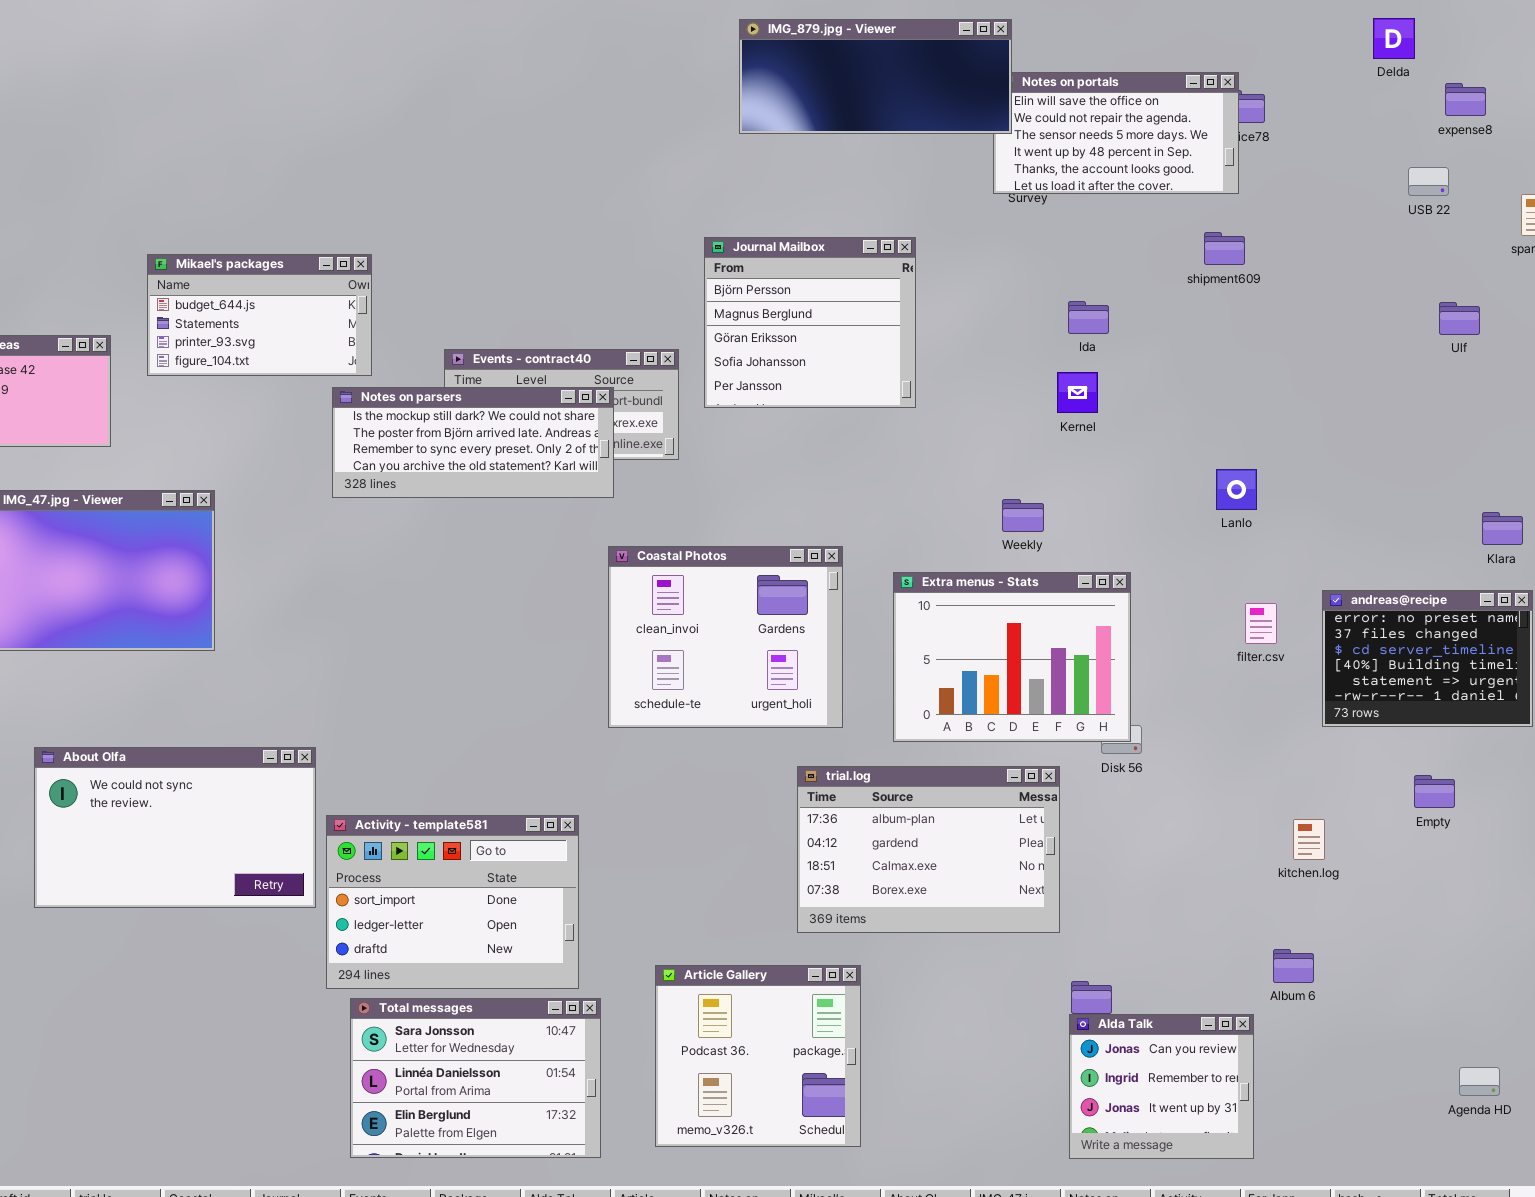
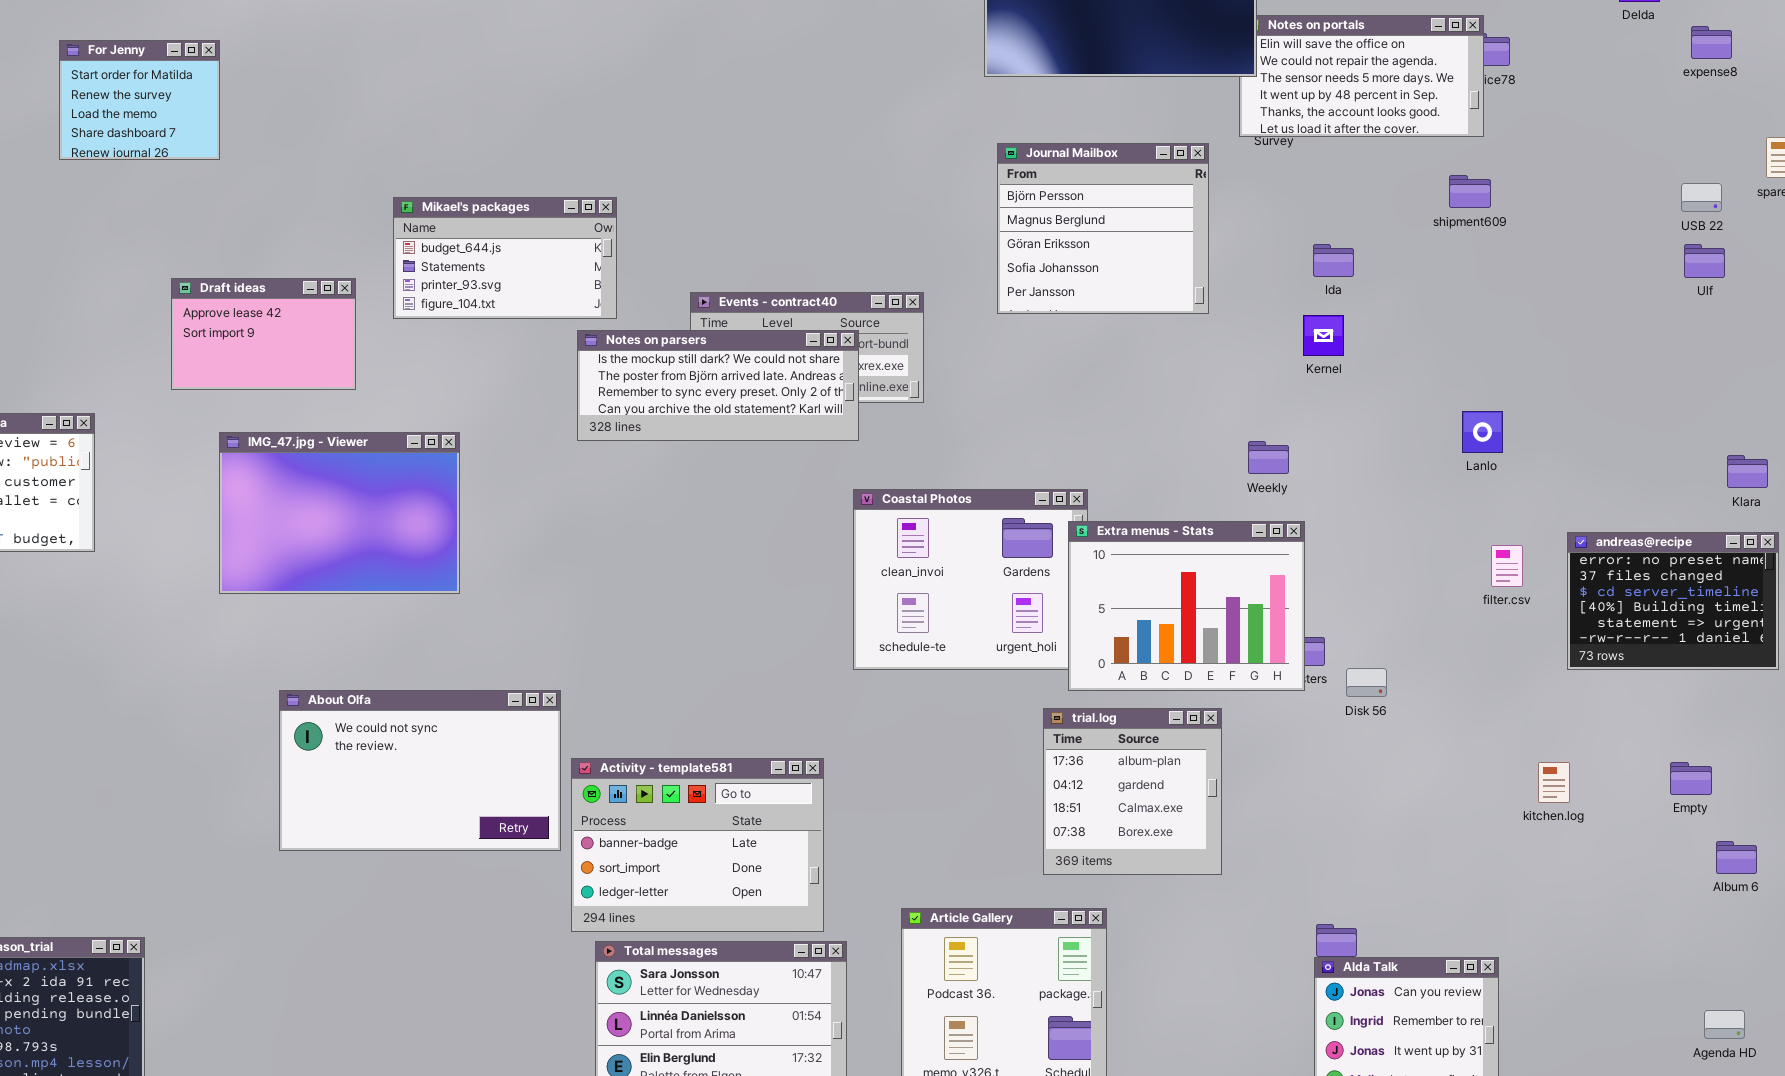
USB 22: [1408,167,1449,196] -> [1681,183,1722,212], moved
Journal Mailbox: [704,237,916,408] -> [997,143,1209,314], moved
Extra menus - Stats: [893,572,1131,742] -> [1068,521,1305,691], moved
trial.log: [797,766,1060,933] -> [1043,708,1222,875], resized
Empty: [1414,775,1455,808] -> [1670,762,1712,795], moved
Activity - template581: [326,815,579,989] -> [571,758,824,932], scrolled up 1 row
Album 6: [1273,949,1314,983] -> [1716,841,1757,874], moved

